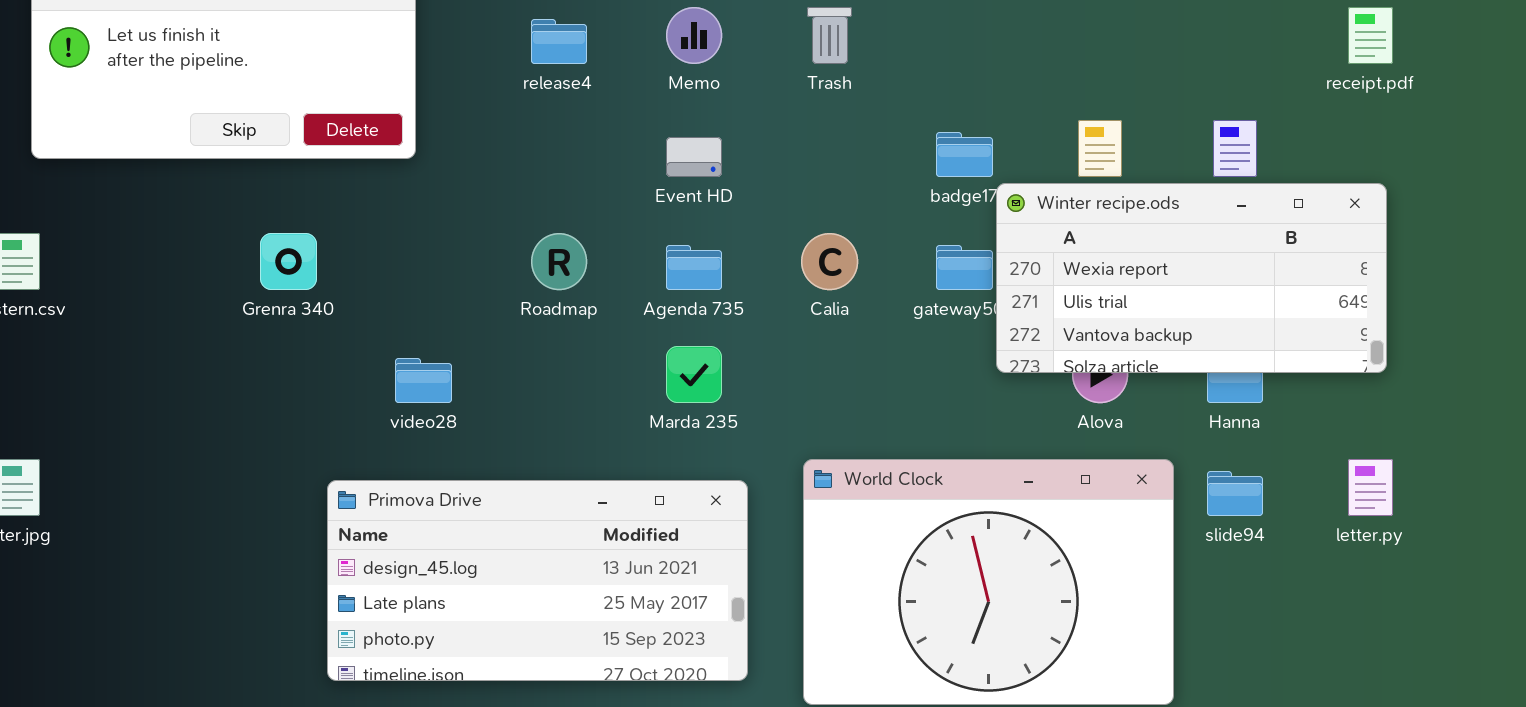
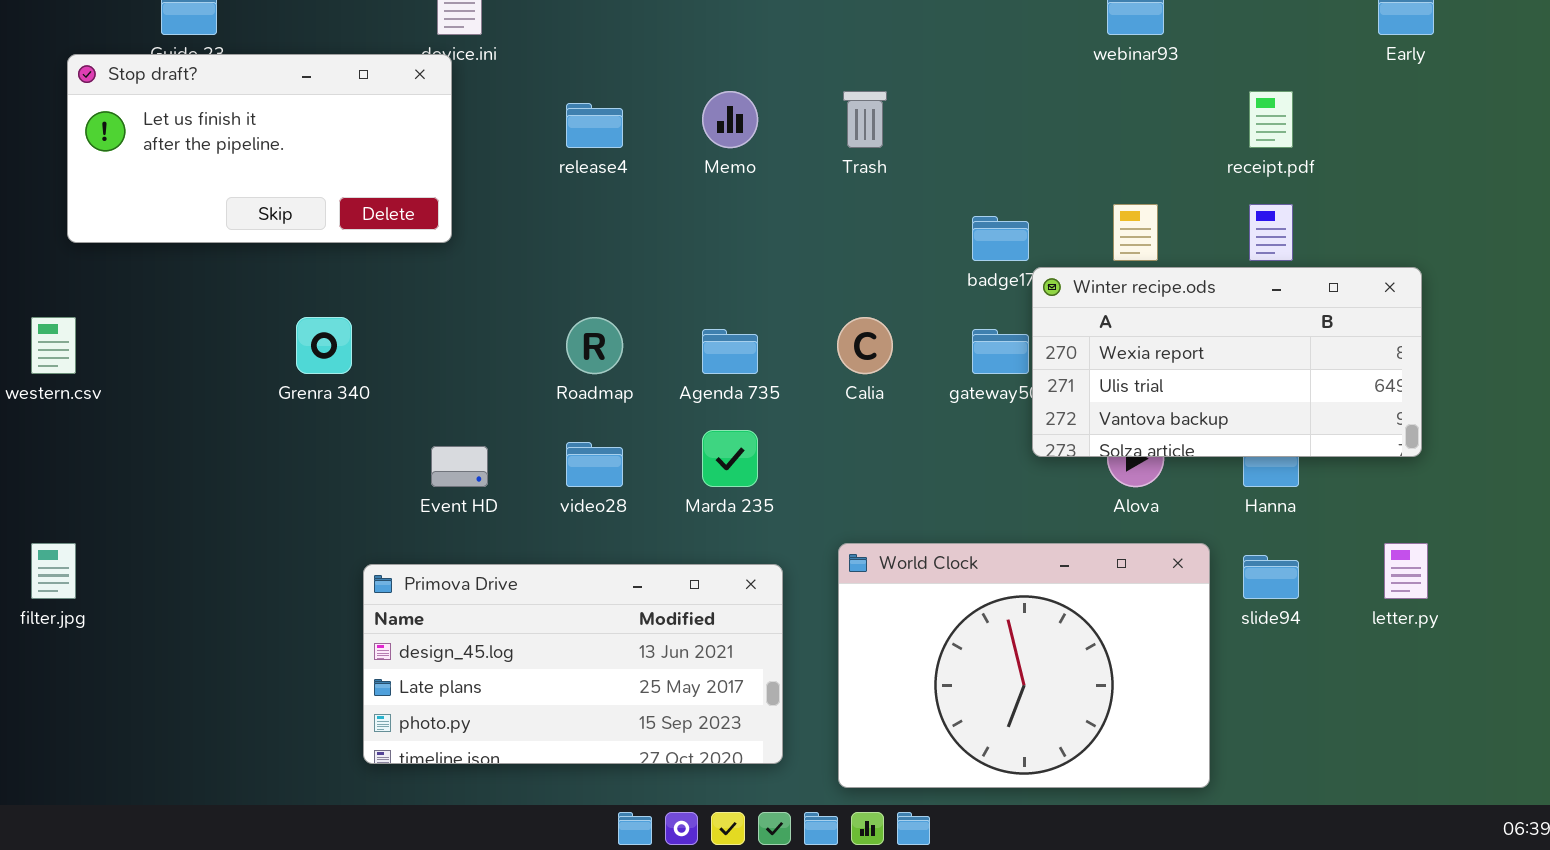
receipt.pdf: [1348,7,1393,64] -> [1249,91,1293,148], moved
Event HD: [666,137,722,177] -> [431,446,488,487], moved
video28: [395,358,452,403] -> [566,442,623,487], moved

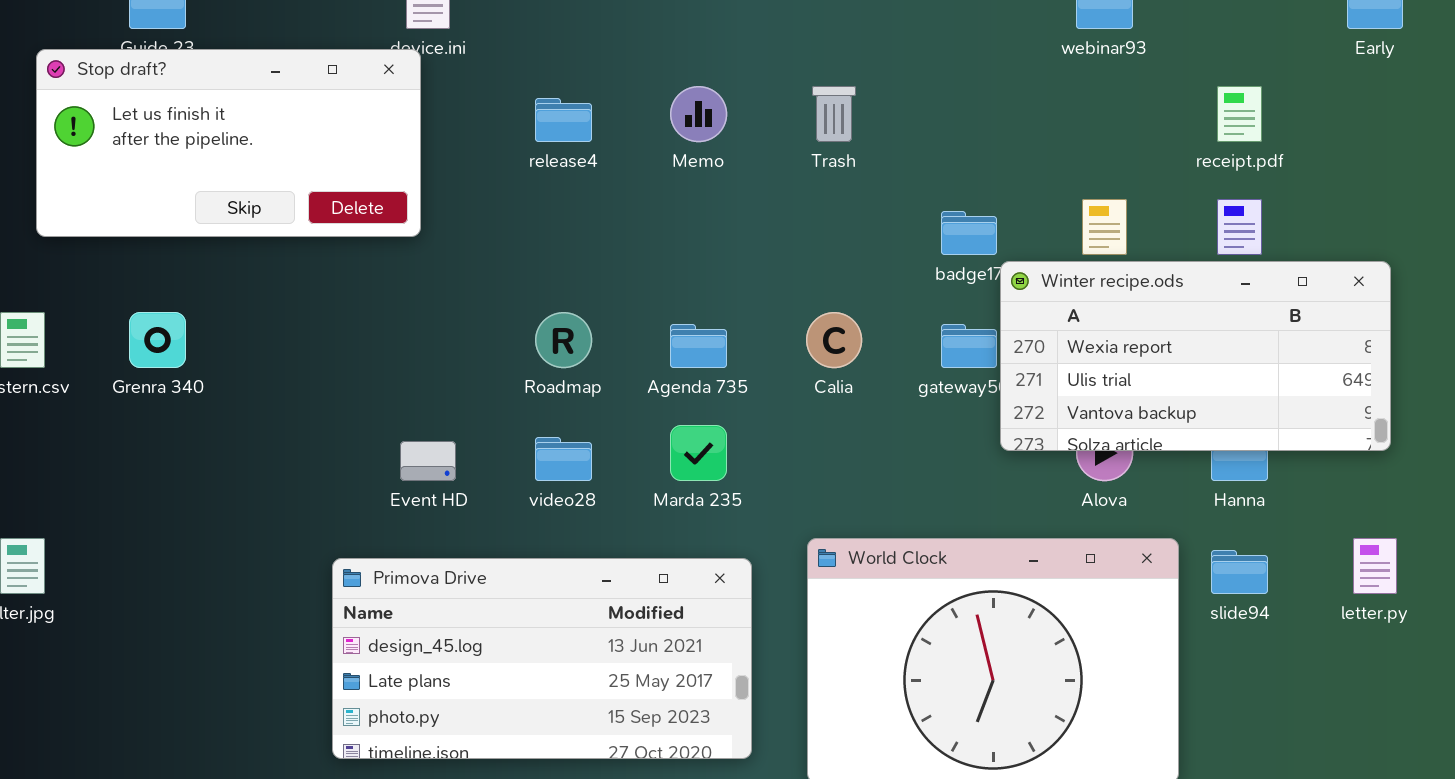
Grenra 340: [296,317,352,374] -> [129,312,186,368], moved

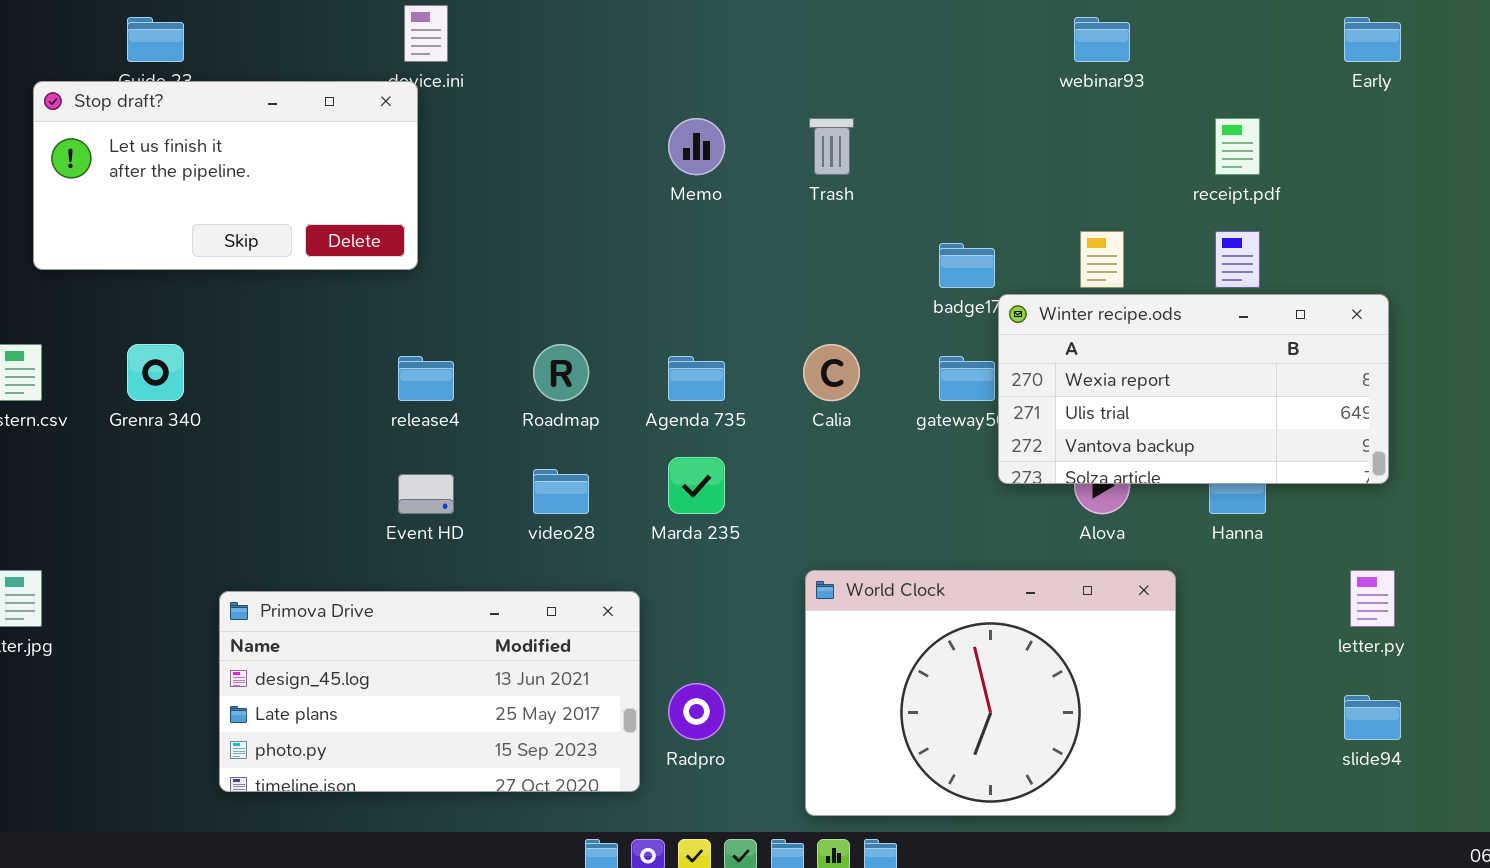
release4: [535,98,592,142] -> [398,356,454,401], moved
slide94: [1211,550,1268,594] -> [1344,695,1401,740], moved
Primova Drive: [332,558,752,759] -> [219,591,640,792], moved

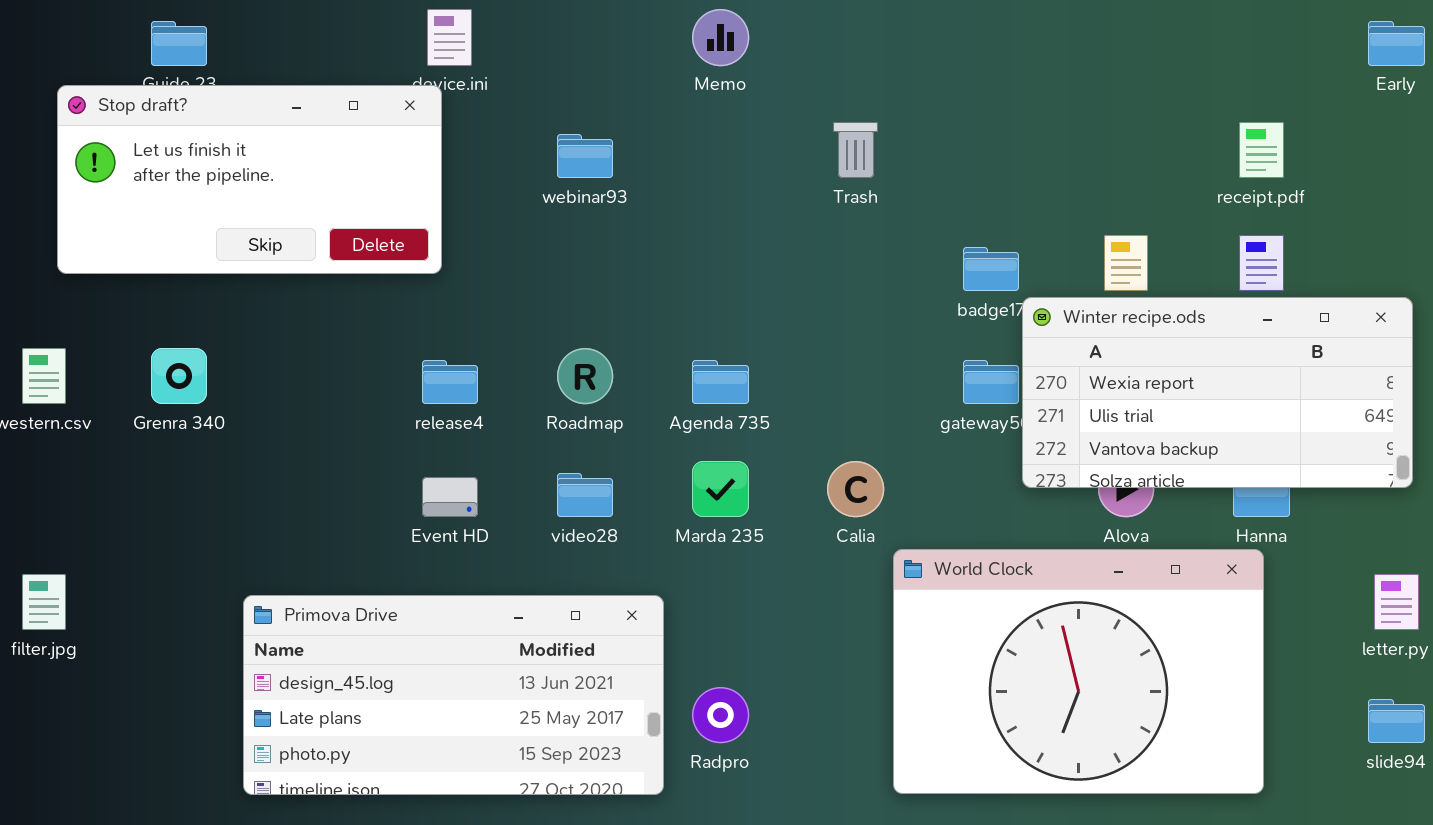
webinar93: [1074,17,1130,62] -> [557,134,613,178], moved
Memo: [668,118,725,175] -> [692,9,749,66], moved
Calia: [803,344,860,401] -> [827,461,884,517], moved
World Clock: [805,570,1176,816] -> [893,549,1264,794], moved

